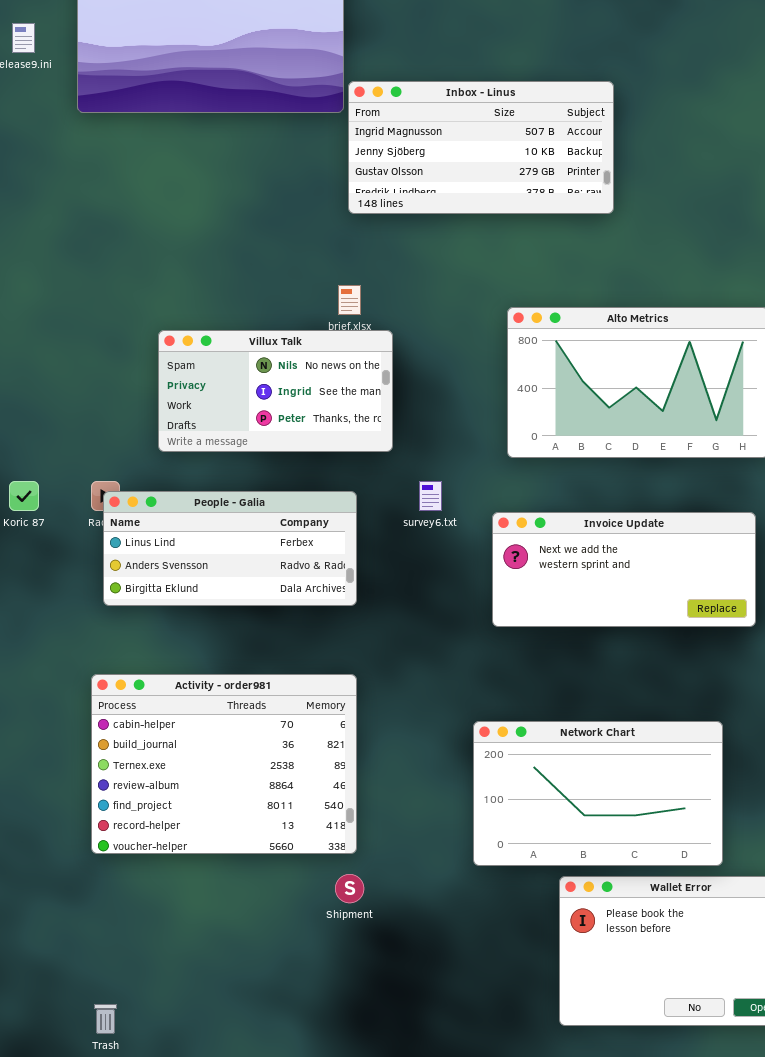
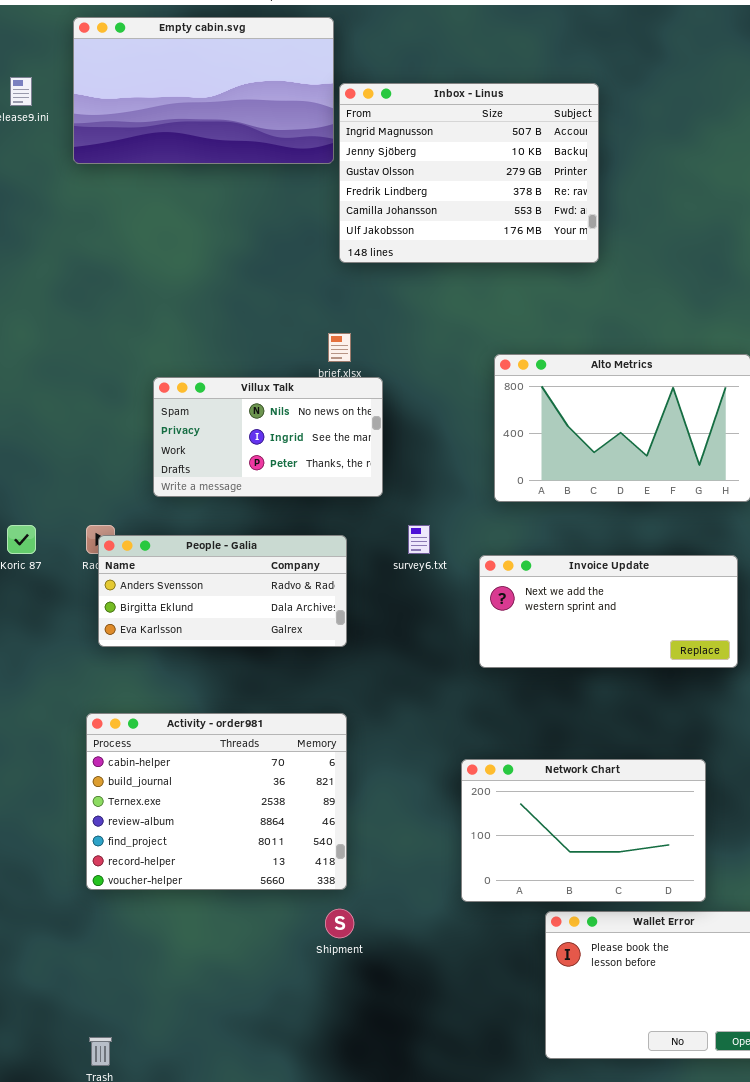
Inbox - Linus: [348,81,614,214] -> [339,83,599,263], resized
People - Galia: [103,491,357,606] -> [98,535,347,647], scrolled down 1 row

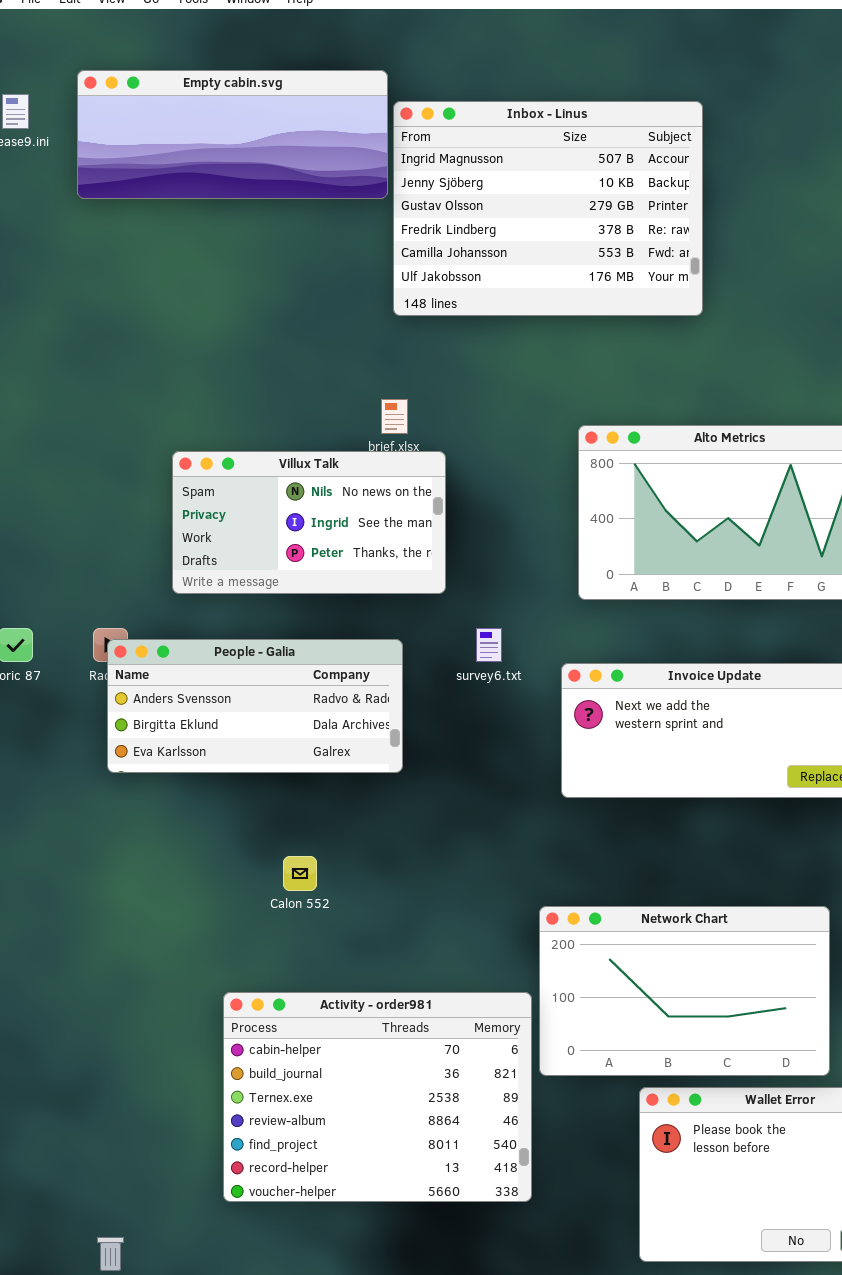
Empty cabin.svg: [73,17,334,164] -> [77,70,388,199], resized
Activity - order981: [86,713,347,890] -> [223,992,532,1202], moved

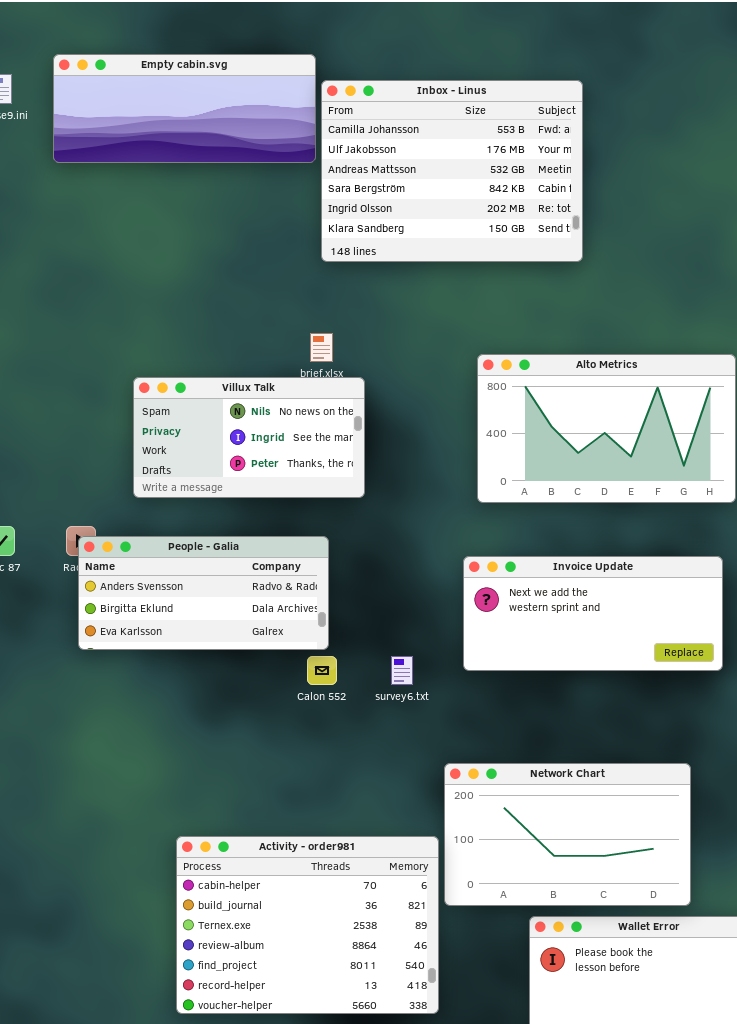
Inbox - Linus: [393,101,703,316] -> [321,80,583,262], scrolled down 4 rows
survey6.txt: [476,628,502,662] -> [391,656,413,685], moved
Calon 552: [283,856,317,891] -> [307,656,337,685], moved

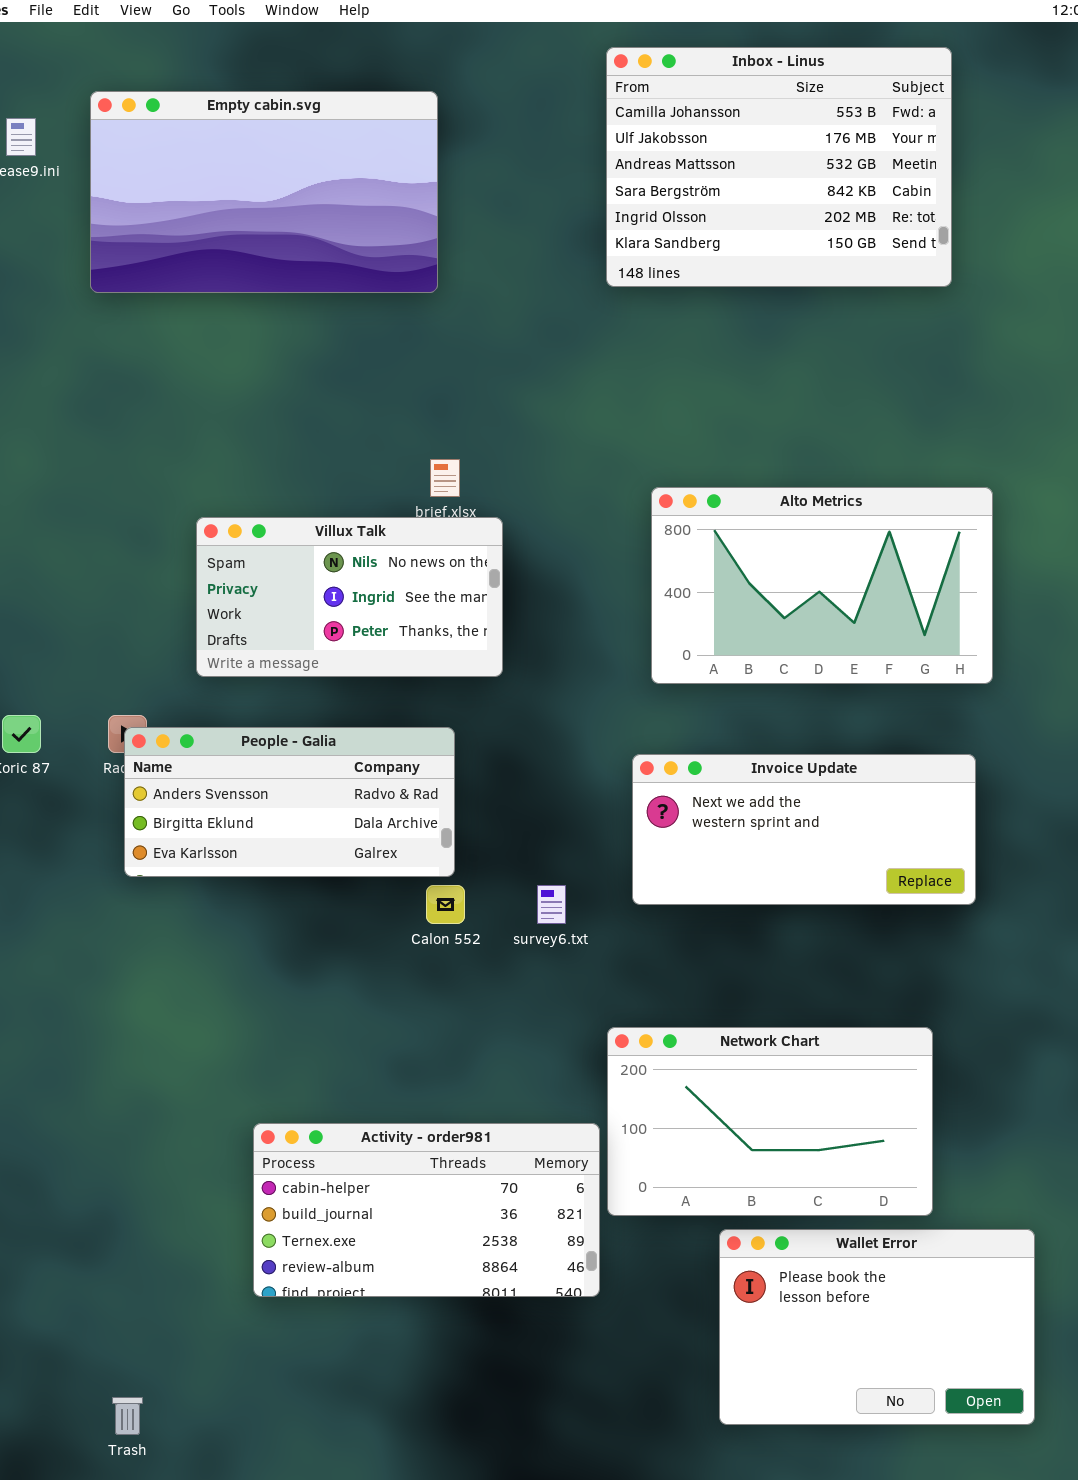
Empty cabin.svg: [53,54,316,163] -> [90,91,438,293], resized
Inbox - Linus: [321,80,583,262] -> [606,47,952,287], moved
Activity - order981: [176,836,439,1014] -> [253,1123,600,1297], resized

